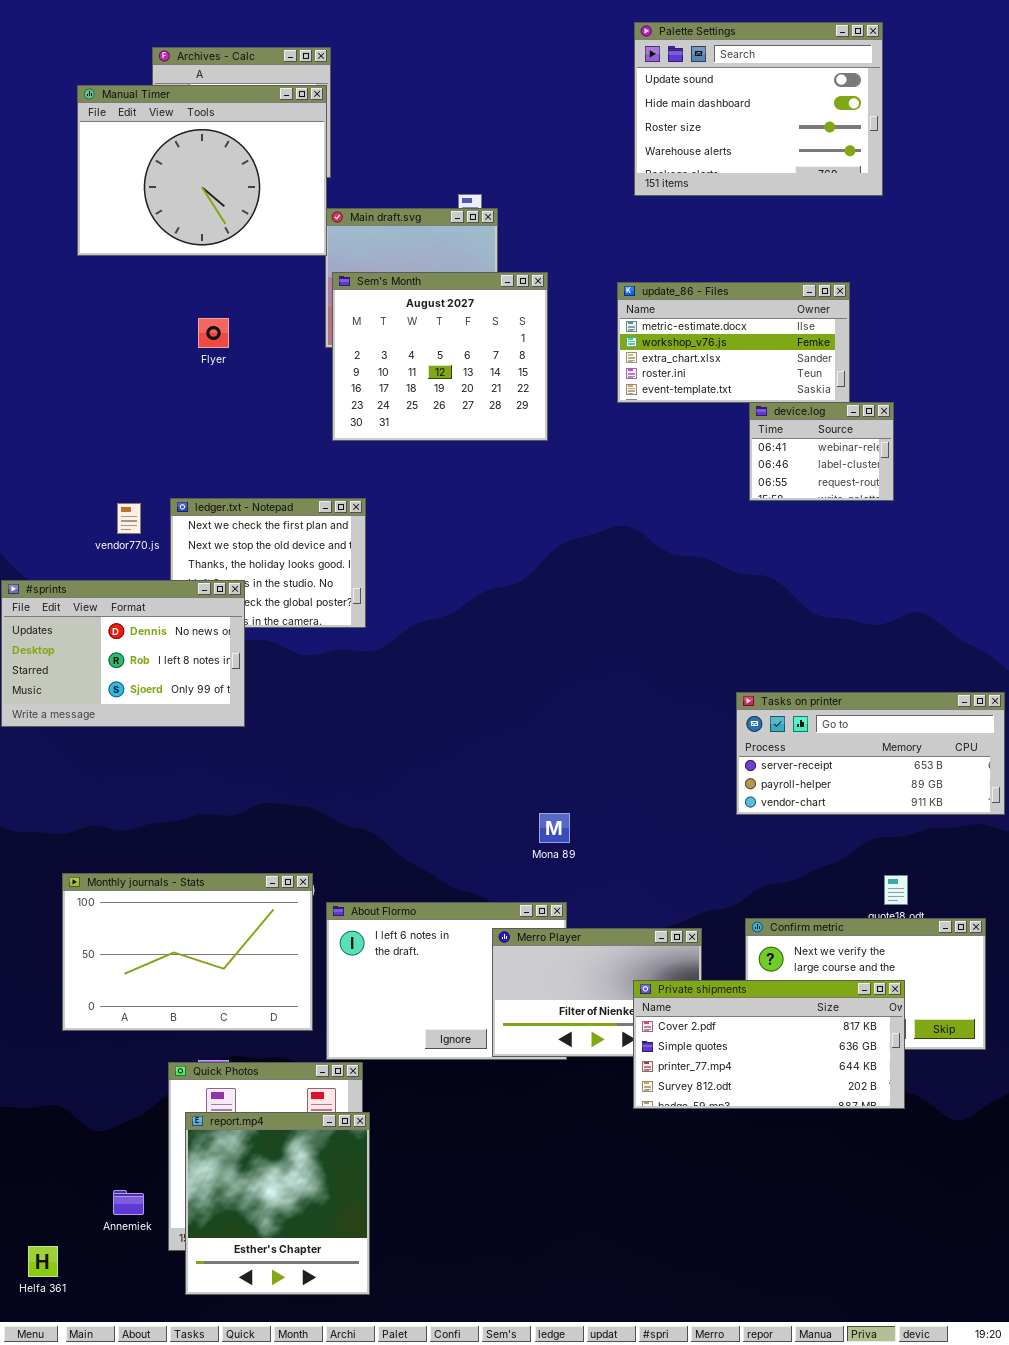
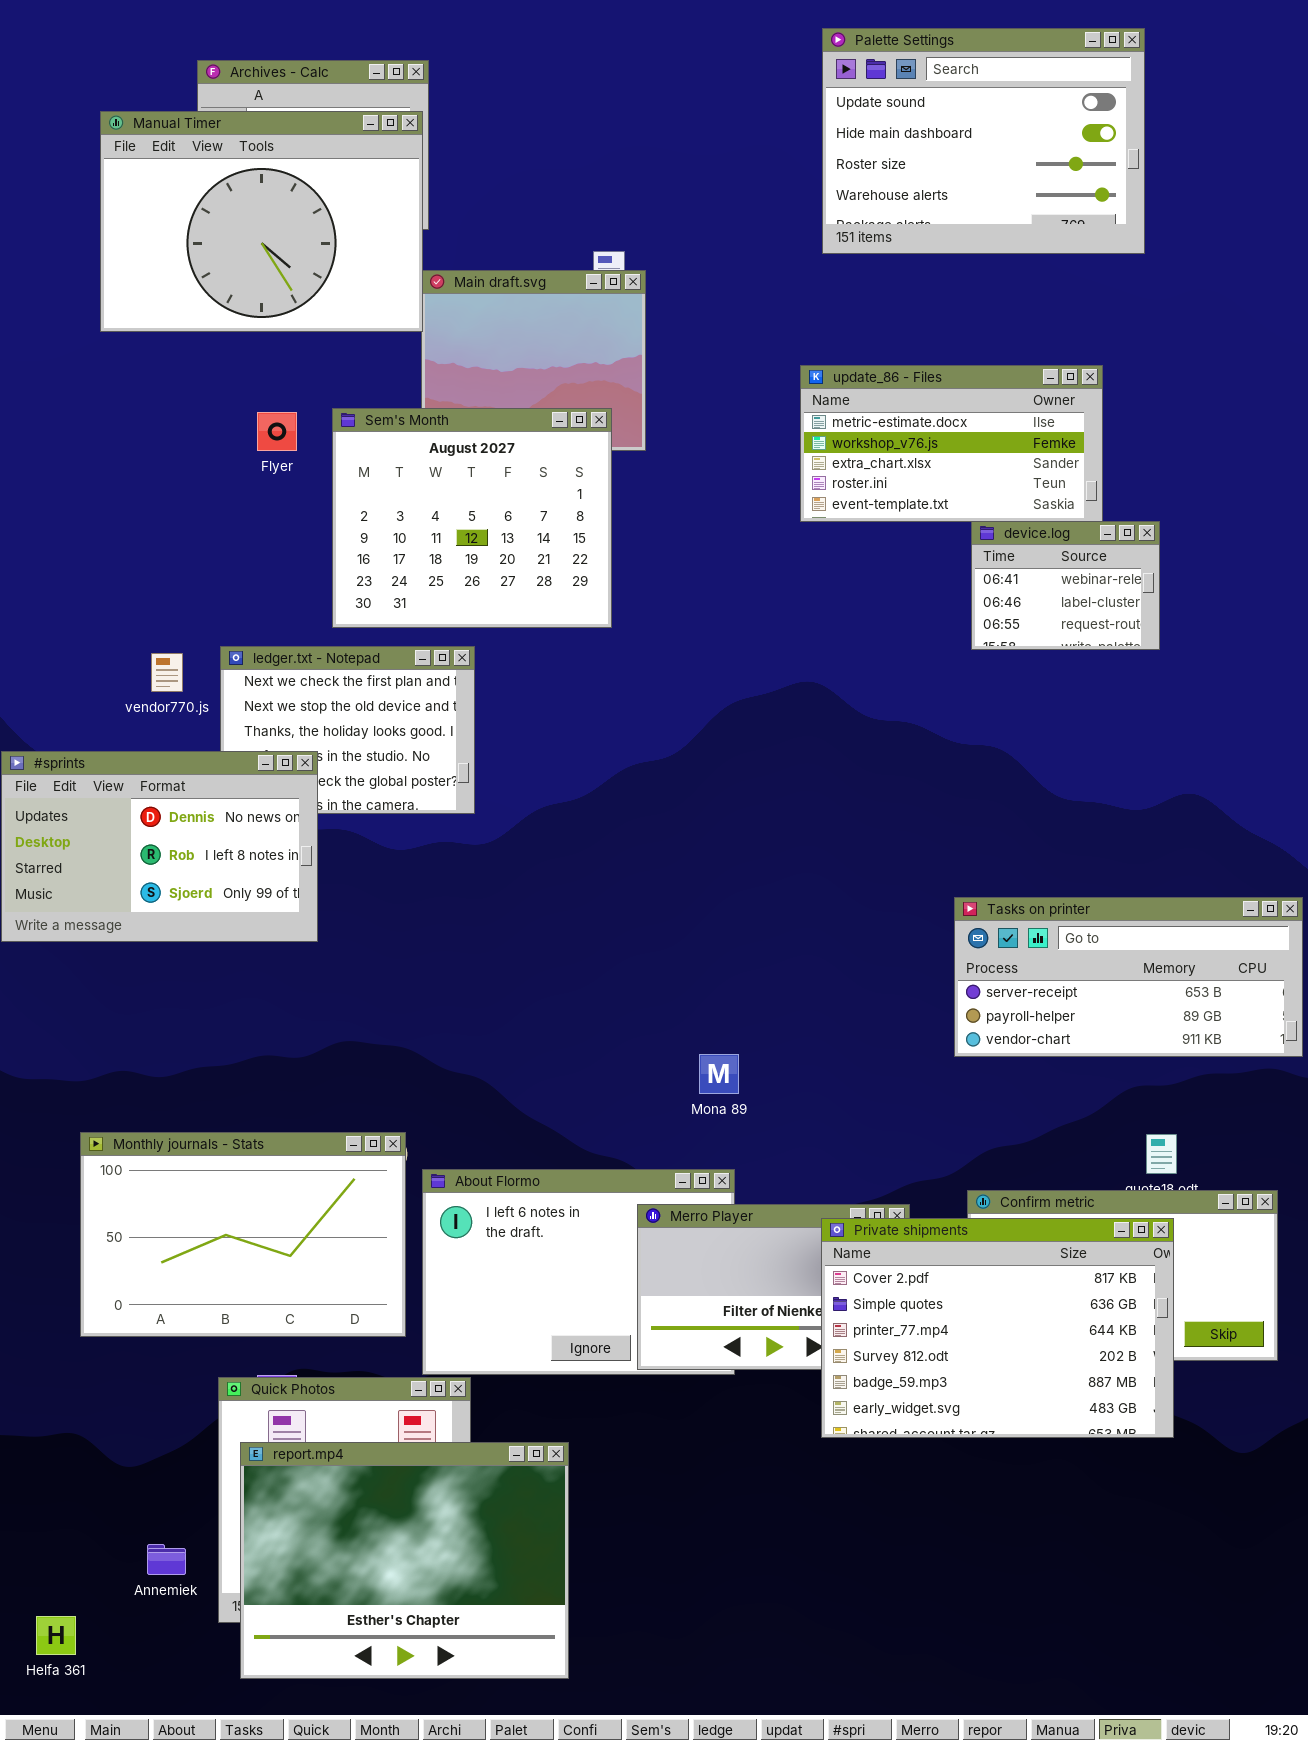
Sem's Month: [332,272,548,441] -> [332,408,612,628], moved
Private shipments: [633,980,905,1109] -> [821,1218,1174,1438], resized
report.mp4: [185,1112,370,1295] -> [240,1442,569,1679], resized

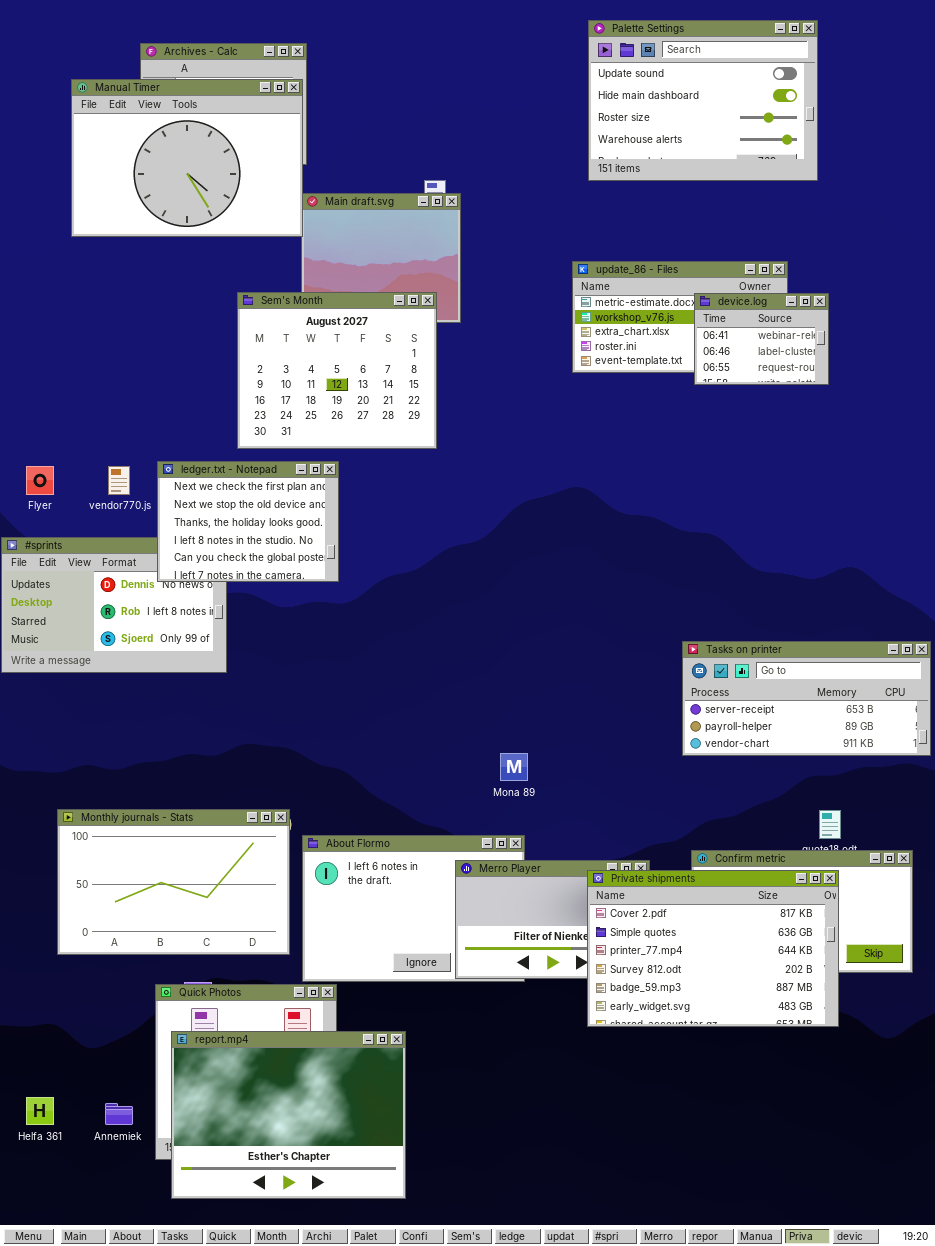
Flyer: [257,412,297,451] -> [26,466,54,495], moved
device.log: [971,521,1160,650] -> [694,293,829,385], moved
ledger.txt - Notepad: [220,646,475,814] -> [157,461,339,582], raised
Helfa 361: [36,1616,76,1655] -> [26,1097,54,1125], moved

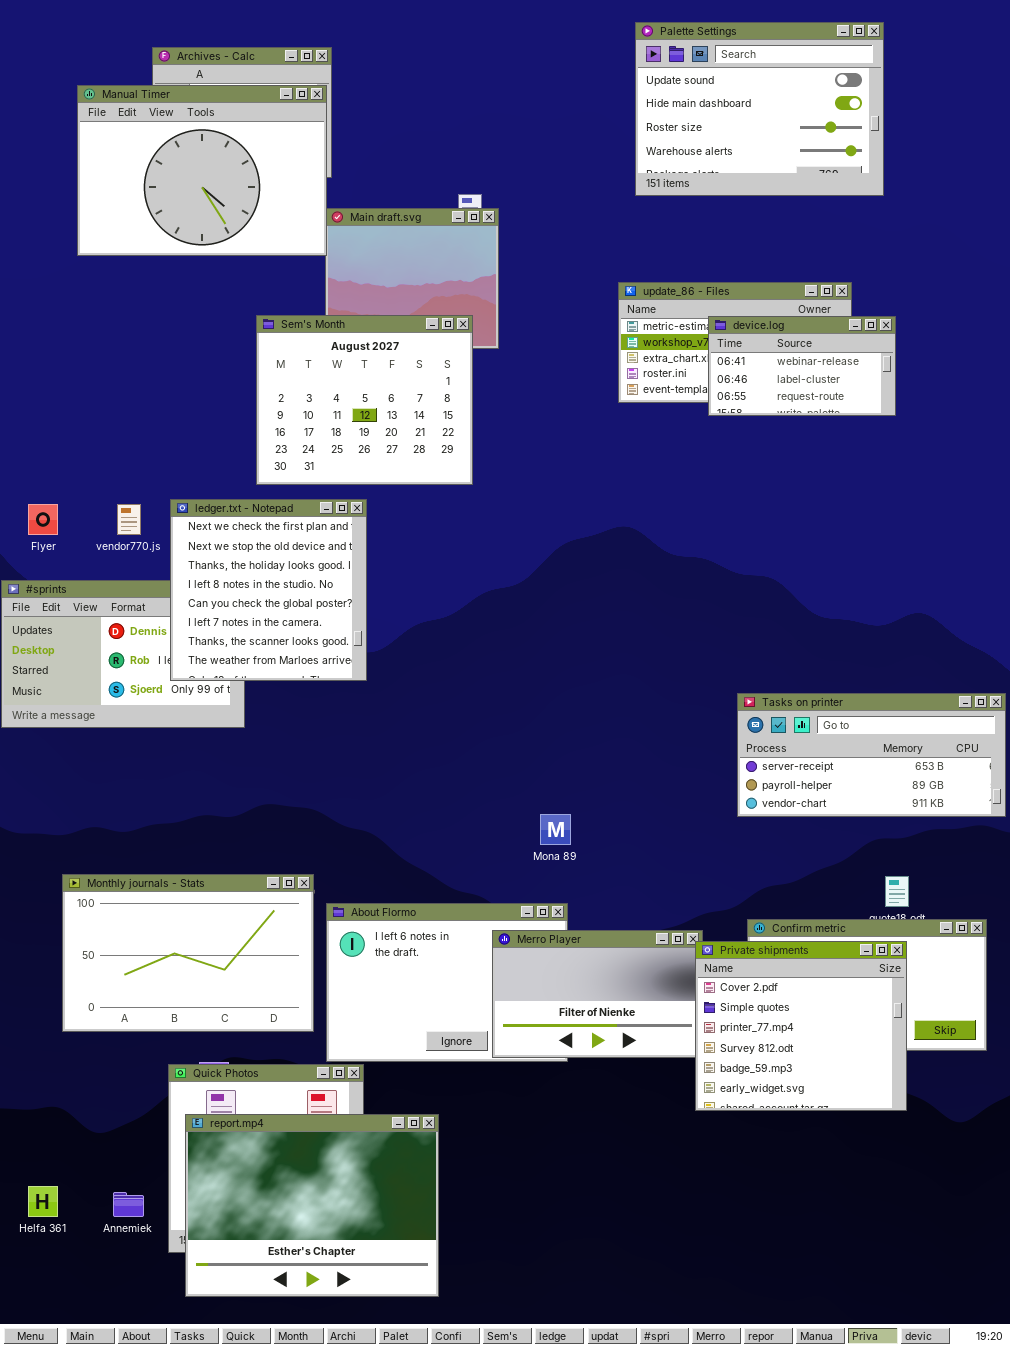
device.log: [694,293,829,385] -> [708,316,896,416], resized
ledger.txt - Notepad: [157,461,339,582] -> [170,499,367,681], resized
Private shipments: [587,870,839,1027] -> [695,941,907,1111], resized

